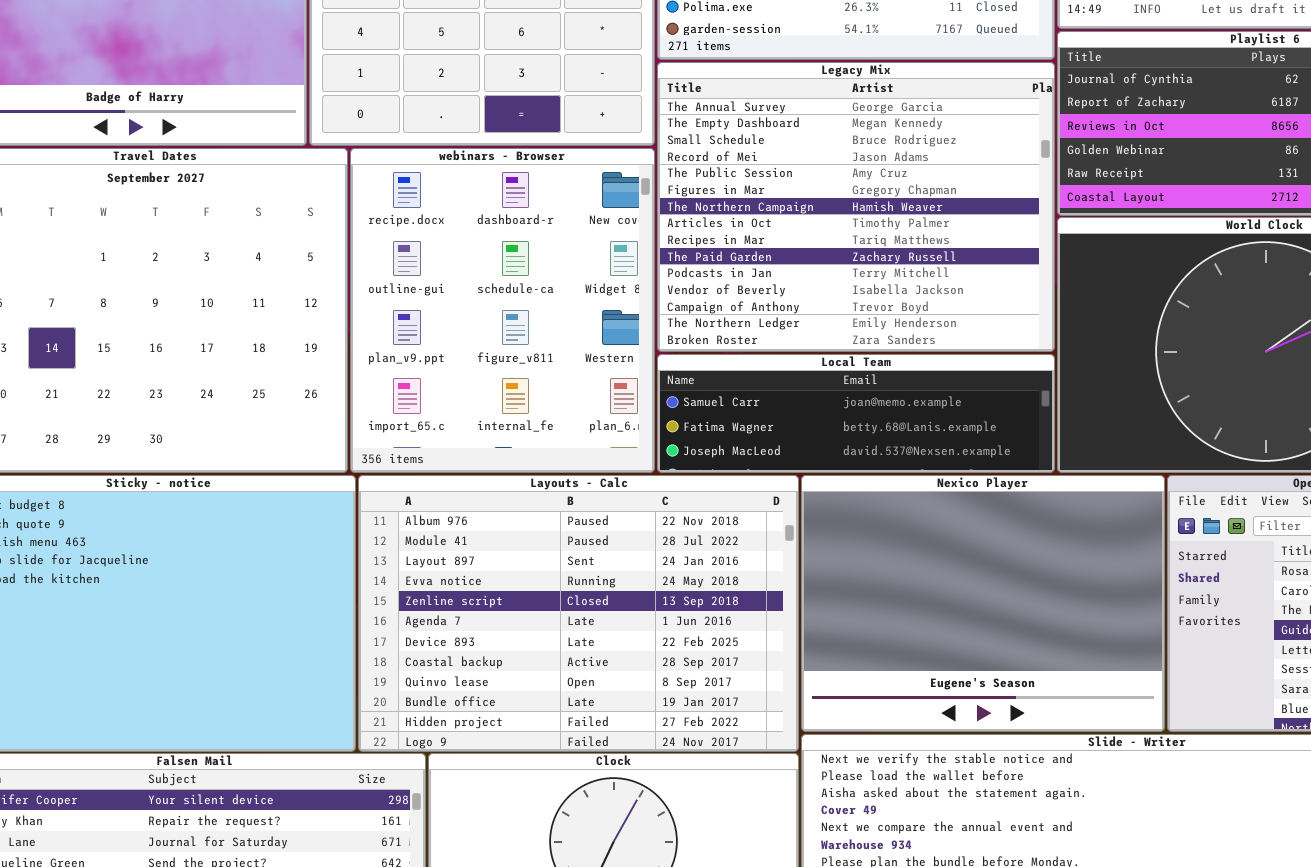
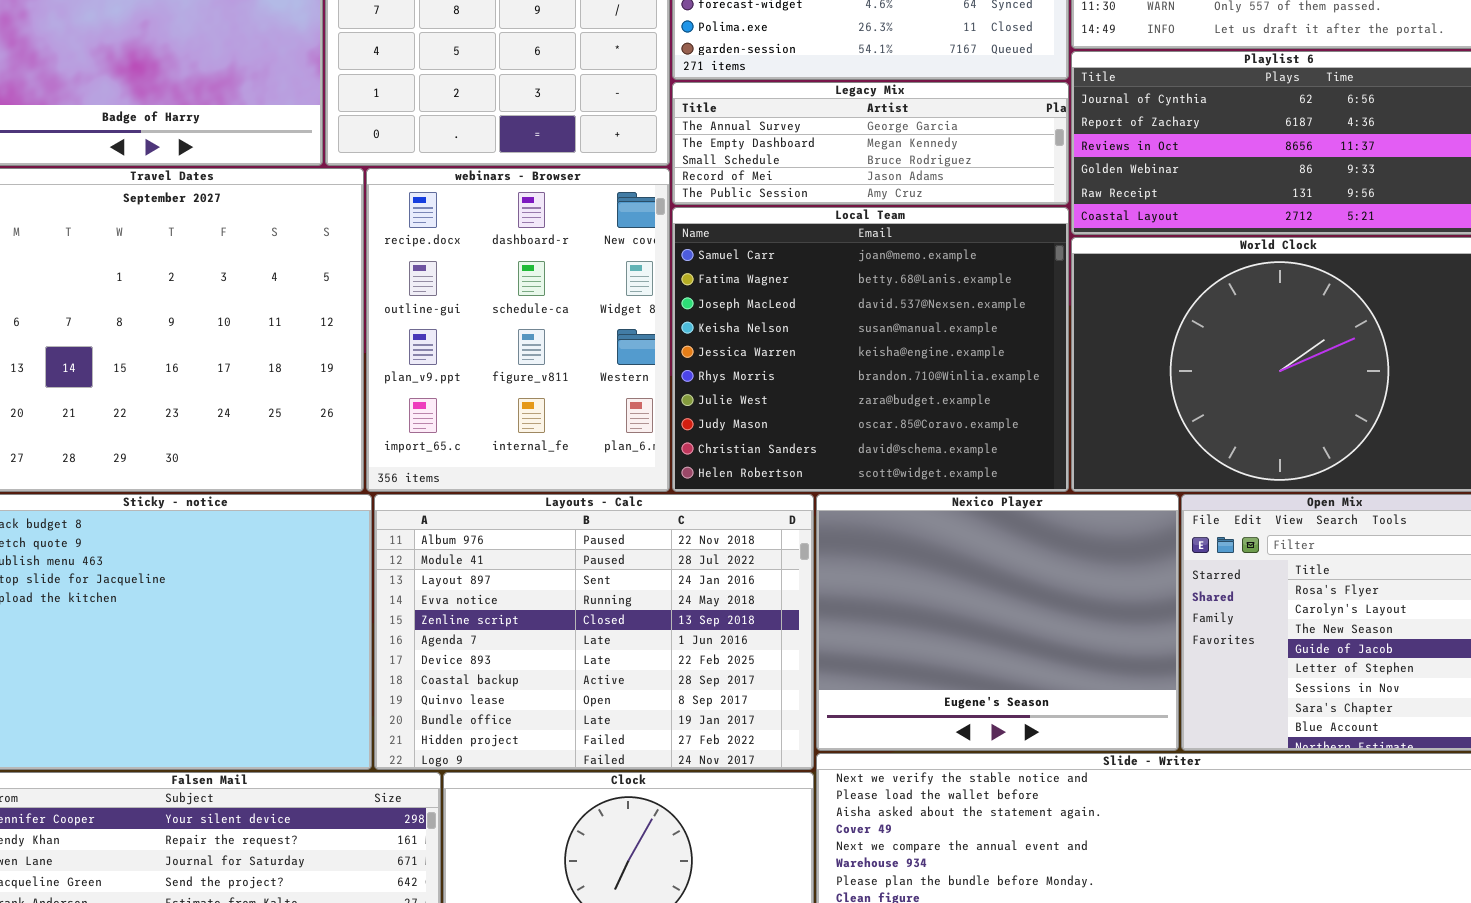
Legacy Mix: [657,62,1055,352] -> [672,82,1069,205], resized
Local Team: [657,354,1055,473] -> [672,207,1069,492], resized

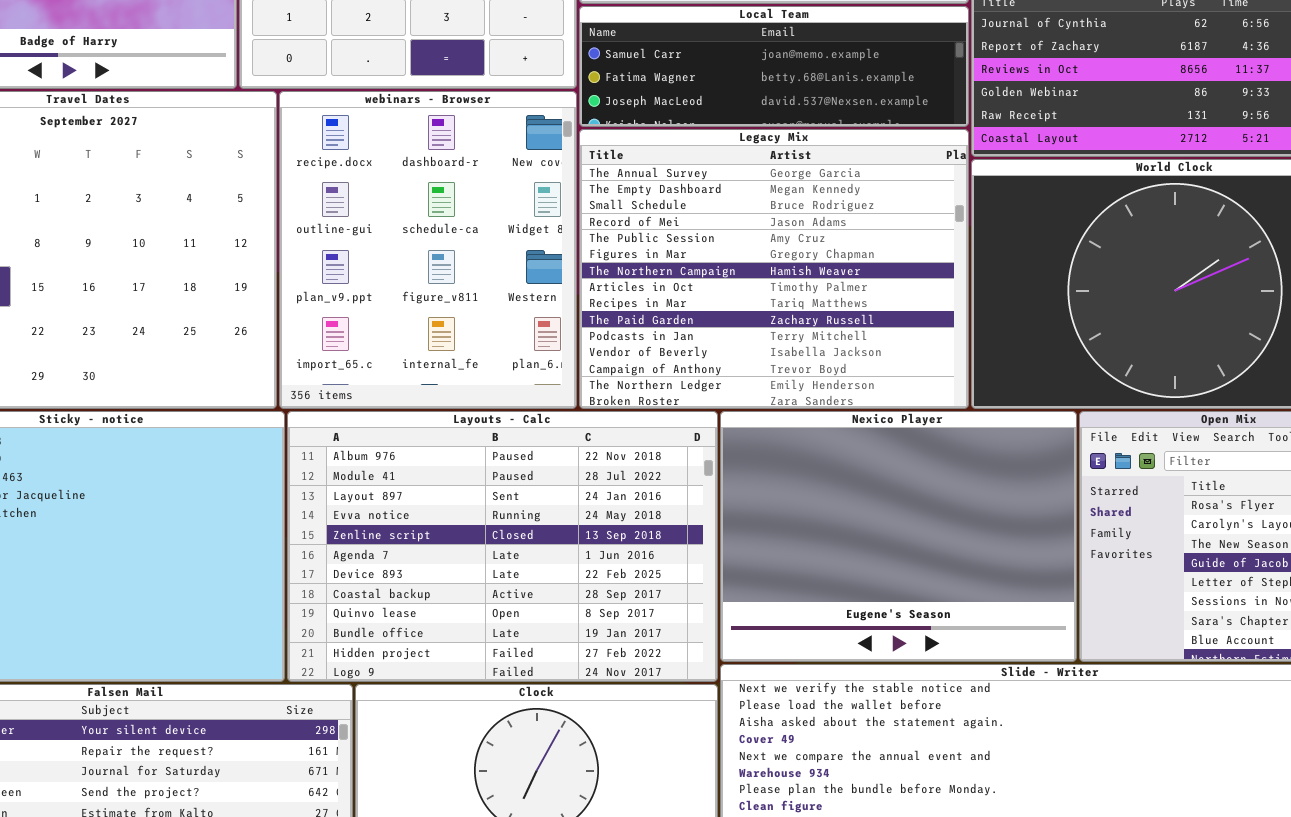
Legacy Mix: [672,82,1069,205] -> [579,129,969,409], moved, resized
Local Team: [672,207,1069,492] -> [579,6,969,127], moved, resized

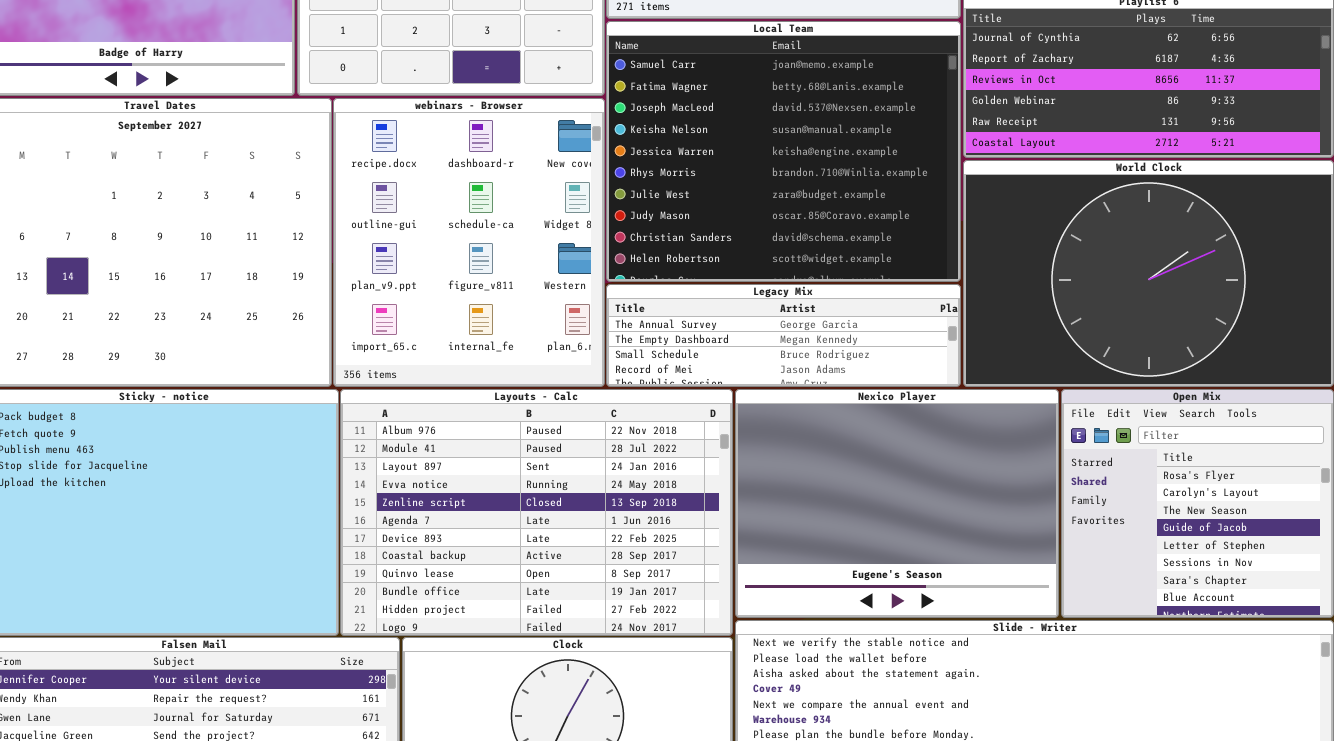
Local Team: [579,6,969,127] -> [606,21,961,282], resized
Legacy Mix: [579,129,969,409] -> [606,284,961,387], resized

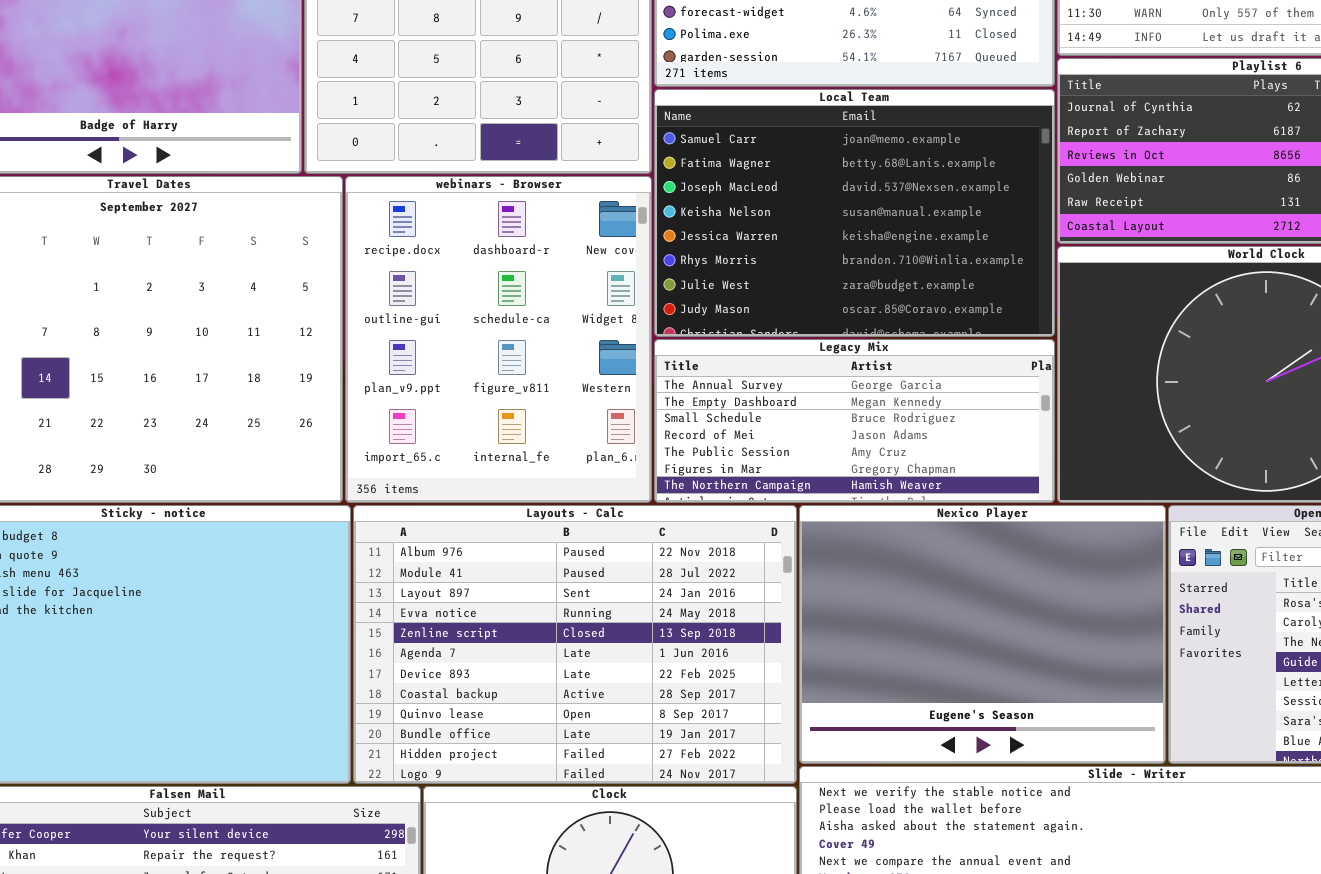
Local Team: [606,21,961,282] -> [654,89,1055,337], resized
Legacy Mix: [606,284,961,387] -> [654,339,1055,503], resized

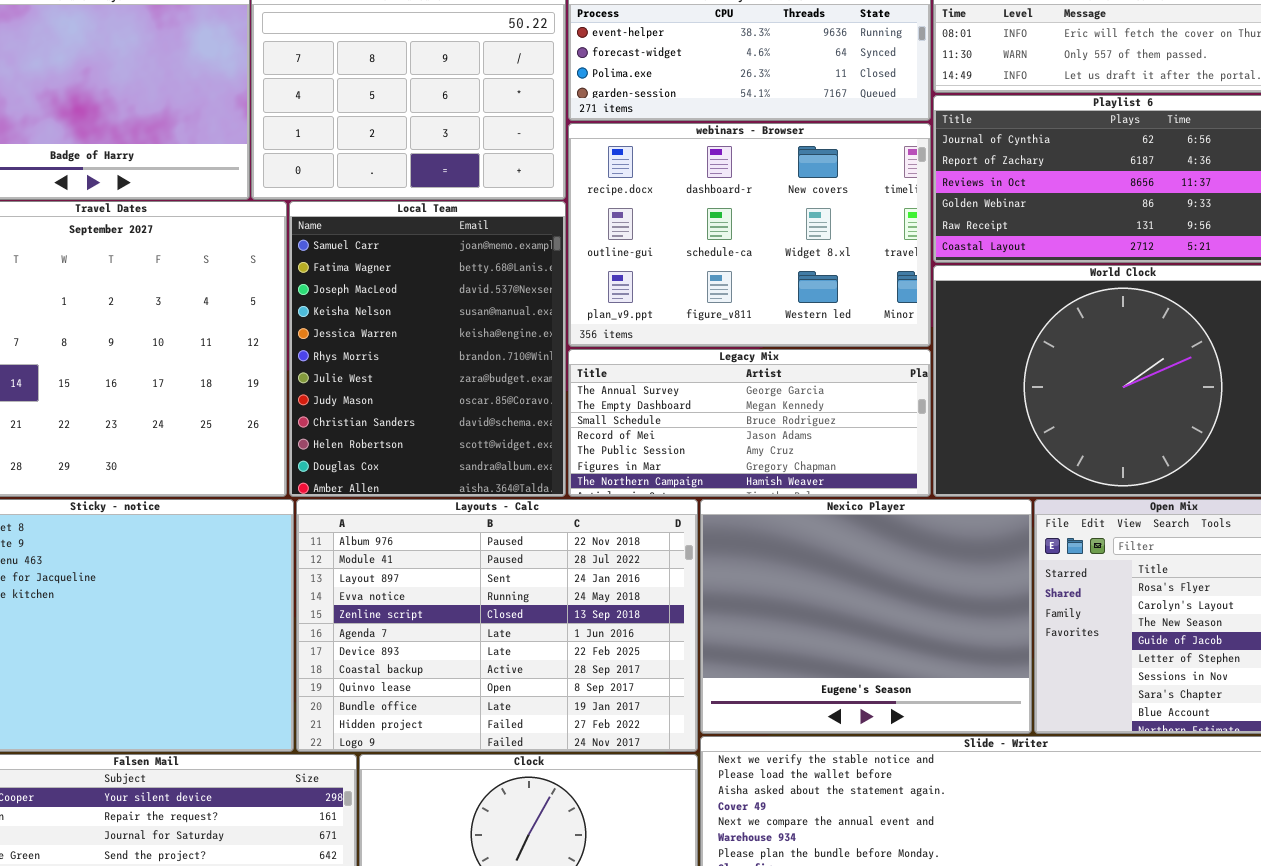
Local Team: [654,89,1055,337] -> [289,201,566,497], moved, resized
webinars - Browser: [345,176,652,503] -> [568,123,931,347], moved, resized

